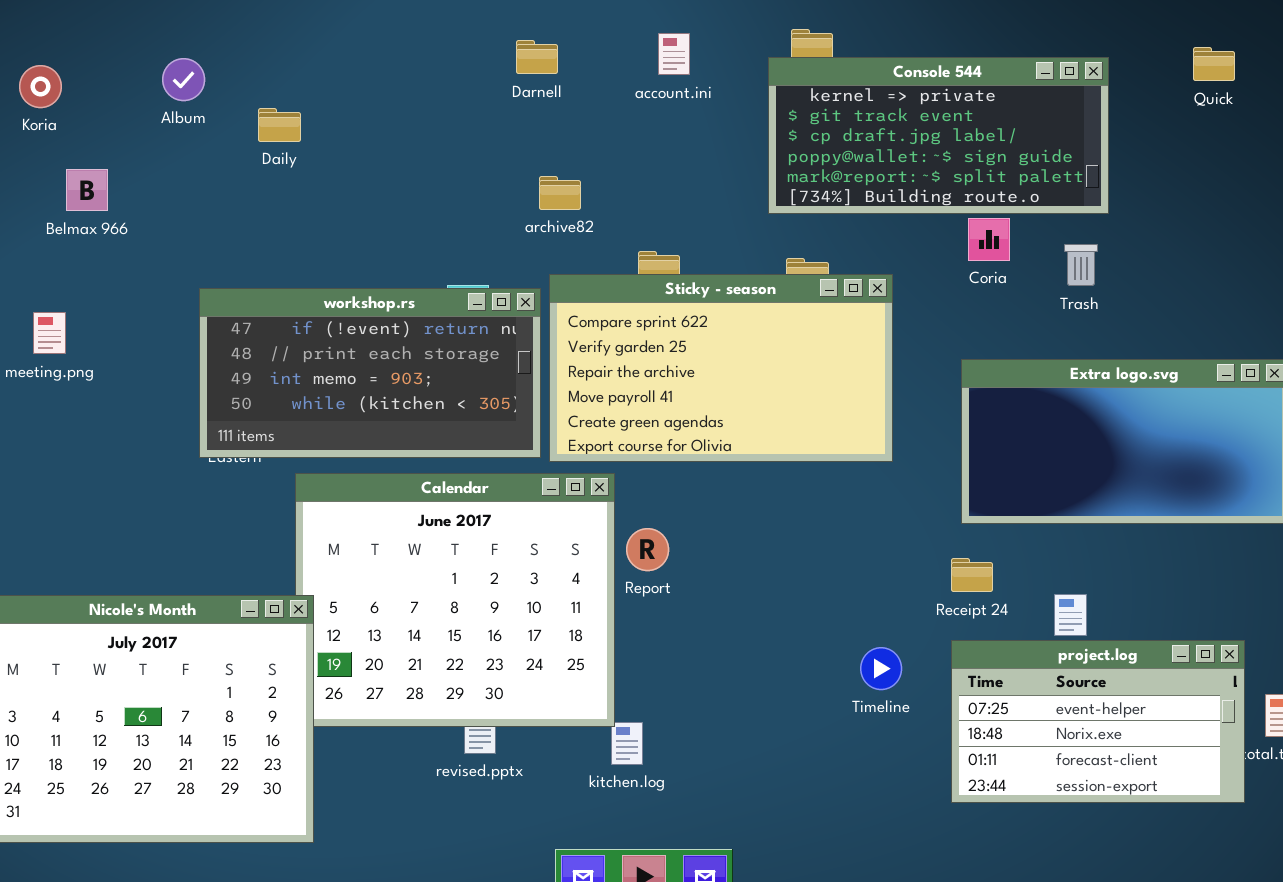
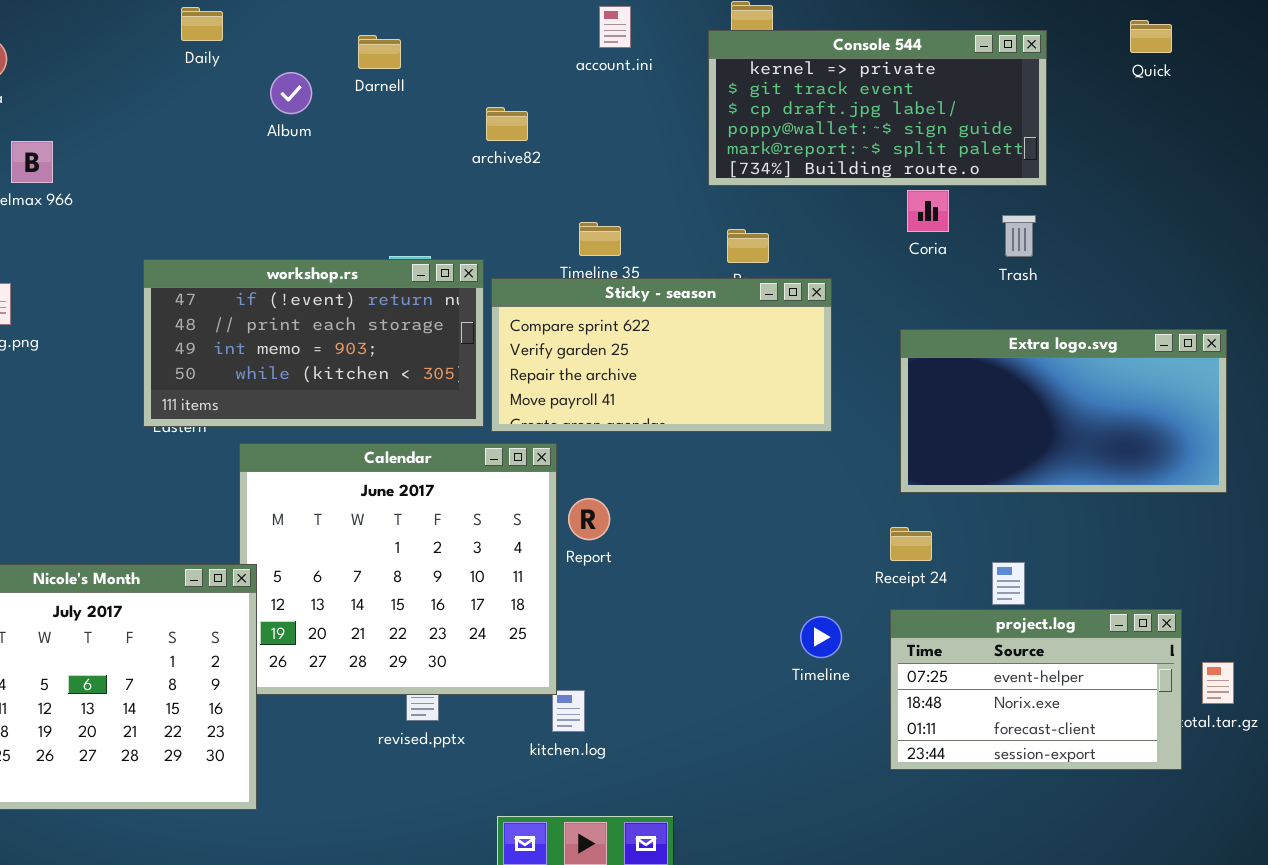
Darnell: [516,40,558,74] -> [358,35,401,69], moved
Album: [162,58,205,101] -> [270,72,312,114], moved
Daily: [258,108,301,142] -> [181,7,223,41], moved
archive82: [539,176,581,210] -> [486,107,528,141], moved
Sticky - season: [549,274,893,462] -> [491,278,832,432], resized

